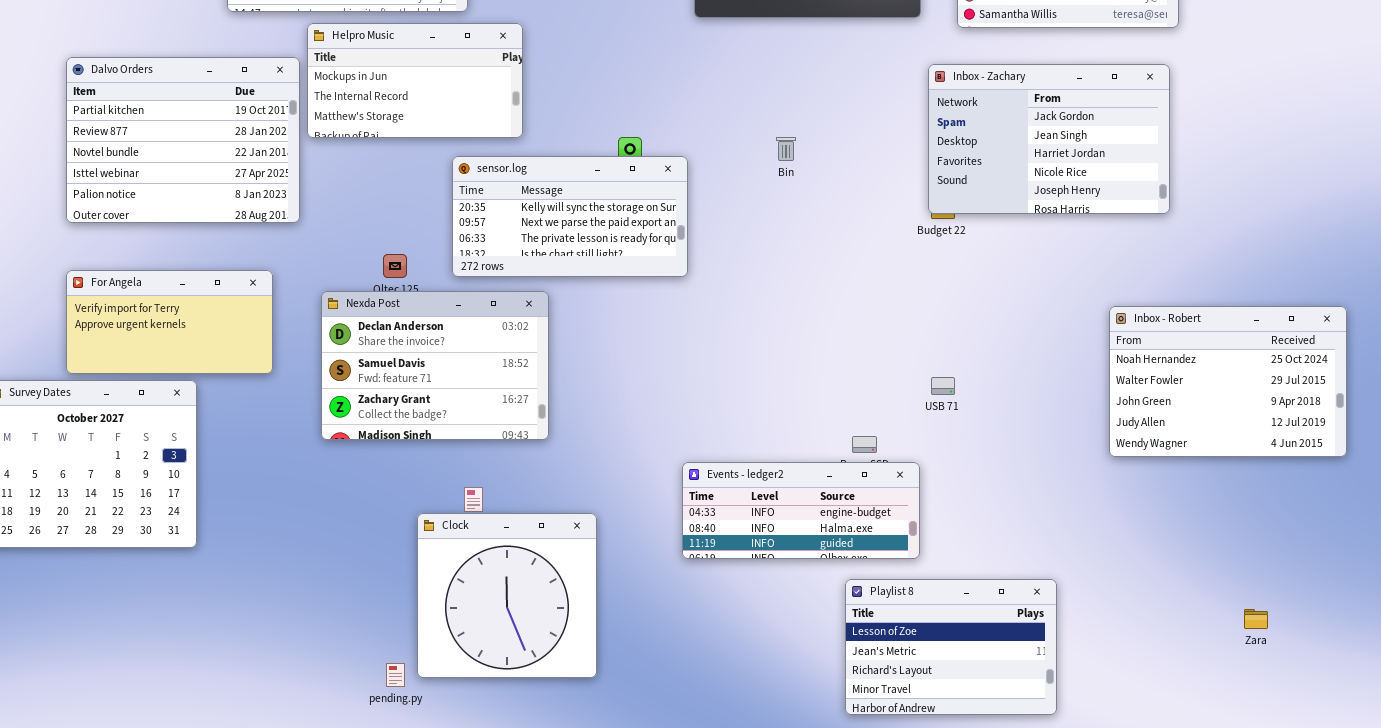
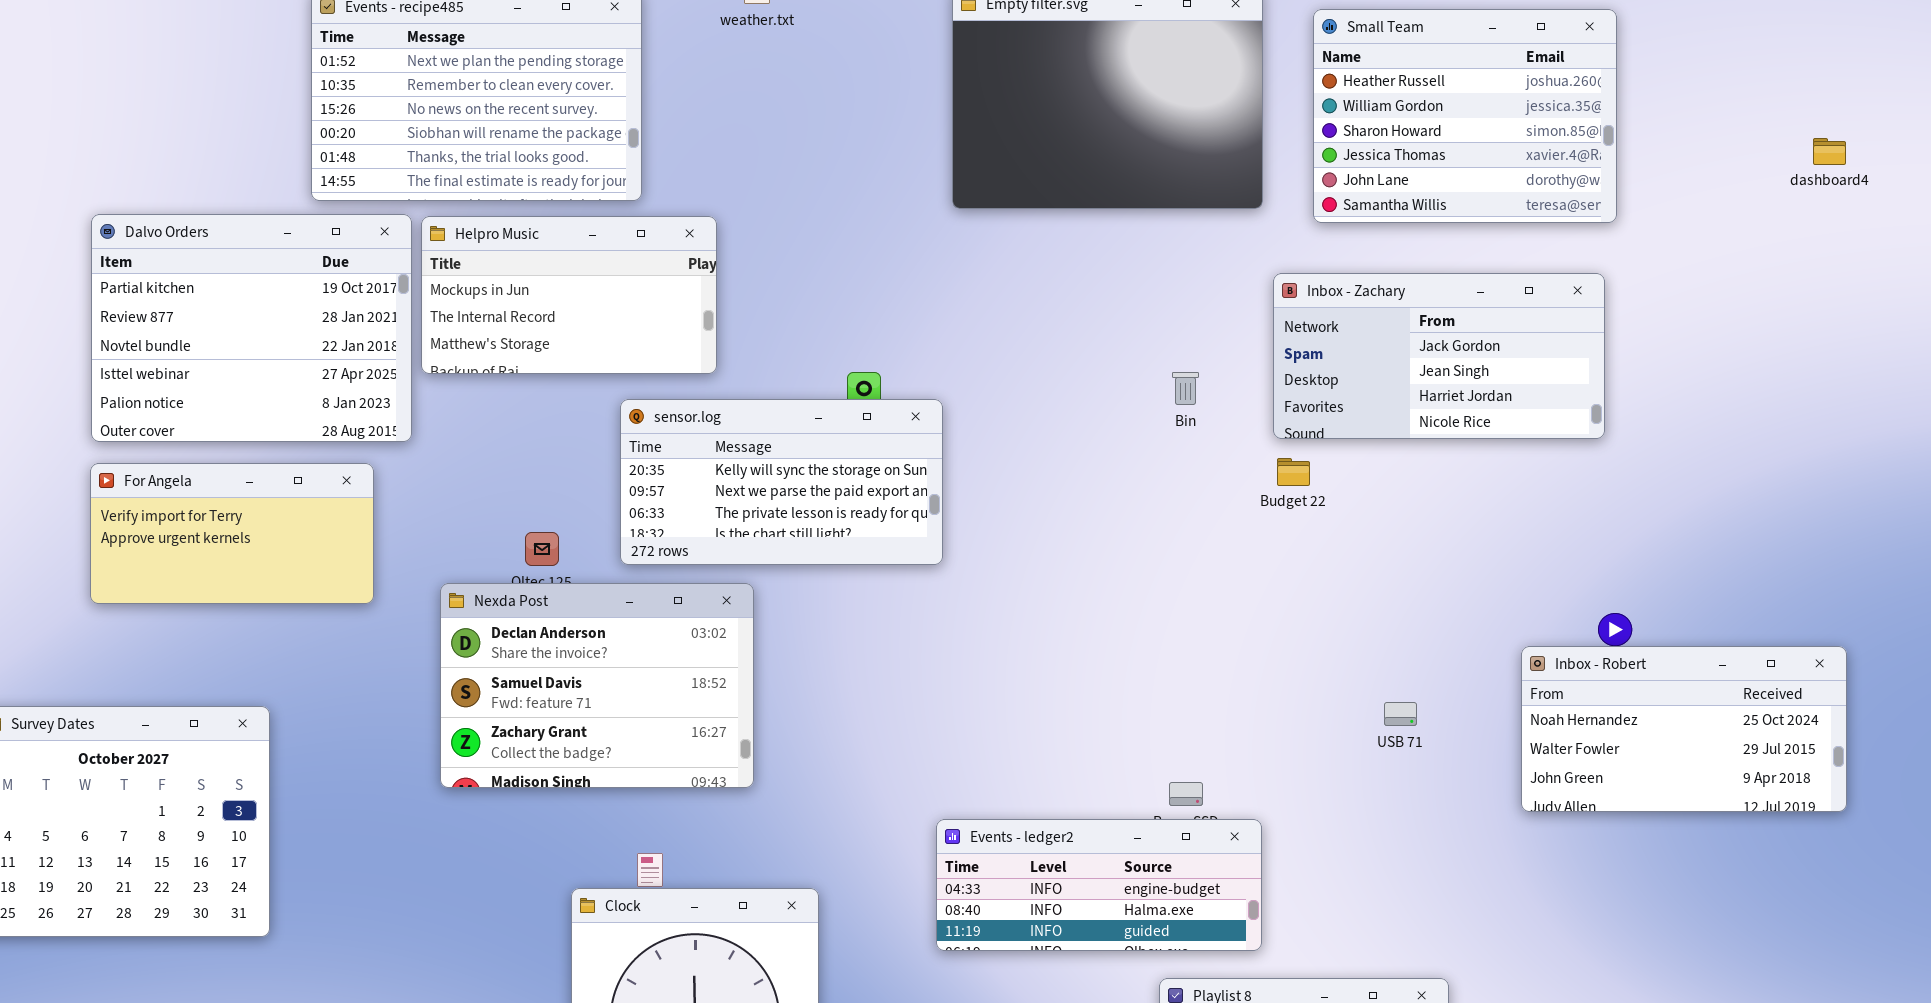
Dalvo Orders: [66,57,300,223] -> [91,214,412,442], moved
Inbox - Zachary: [928,64,1170,214] -> [1273,273,1605,439], resized
Bin: [776,137,796,161] -> [1172,372,1199,405], moved
For Angela: [66,270,273,374] -> [90,463,374,604], moved
Inbox - Robert: [1109,306,1347,457] -> [1521,646,1847,812], resized
USB 71: [931,377,955,395] -> [1384,702,1417,726], moved

